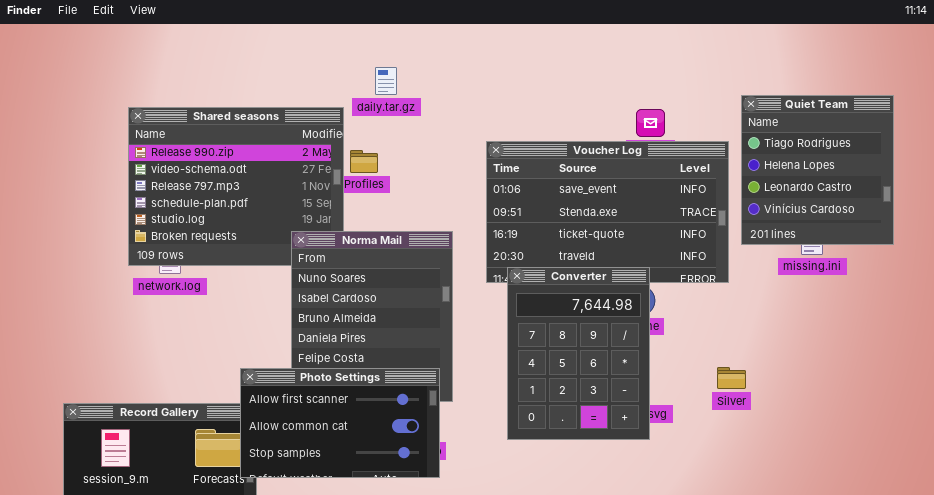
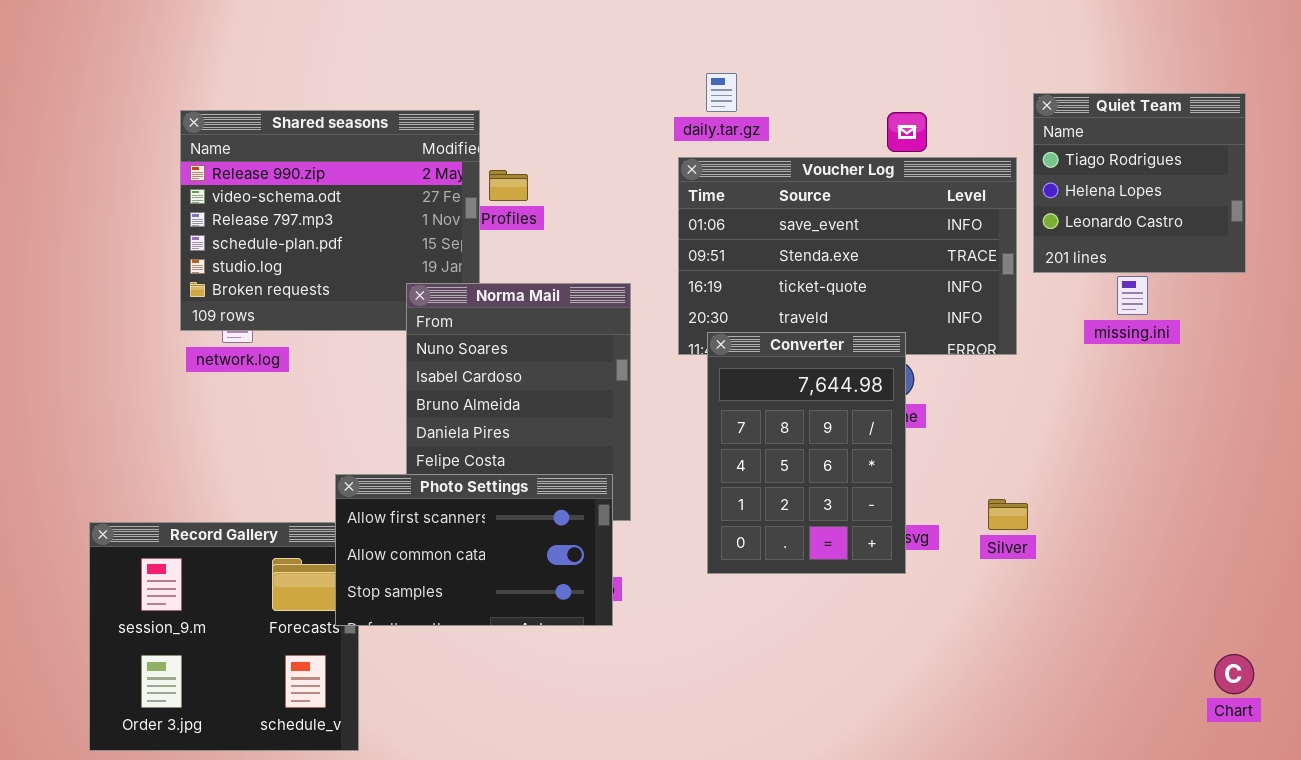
daily.tar.gz: [375,67,397,95] -> [706,73,737,112], moved
Quiet Team: [741,95,894,245] -> [1033,93,1246,273], resized
Silver: [717,367,746,389] -> [988,499,1028,530], moved

